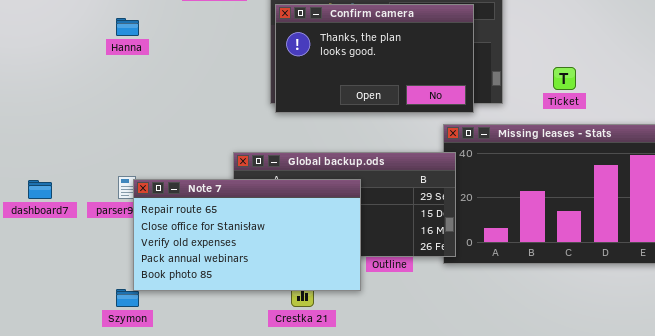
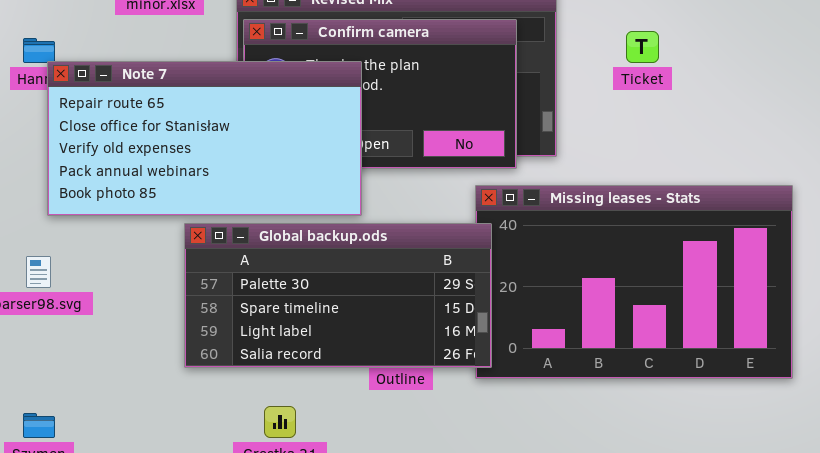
Ticket: [553,67,576,90] -> [626,31,659,63], moved
Note 7: [133,179,361,291] -> [47,61,362,216], moved

